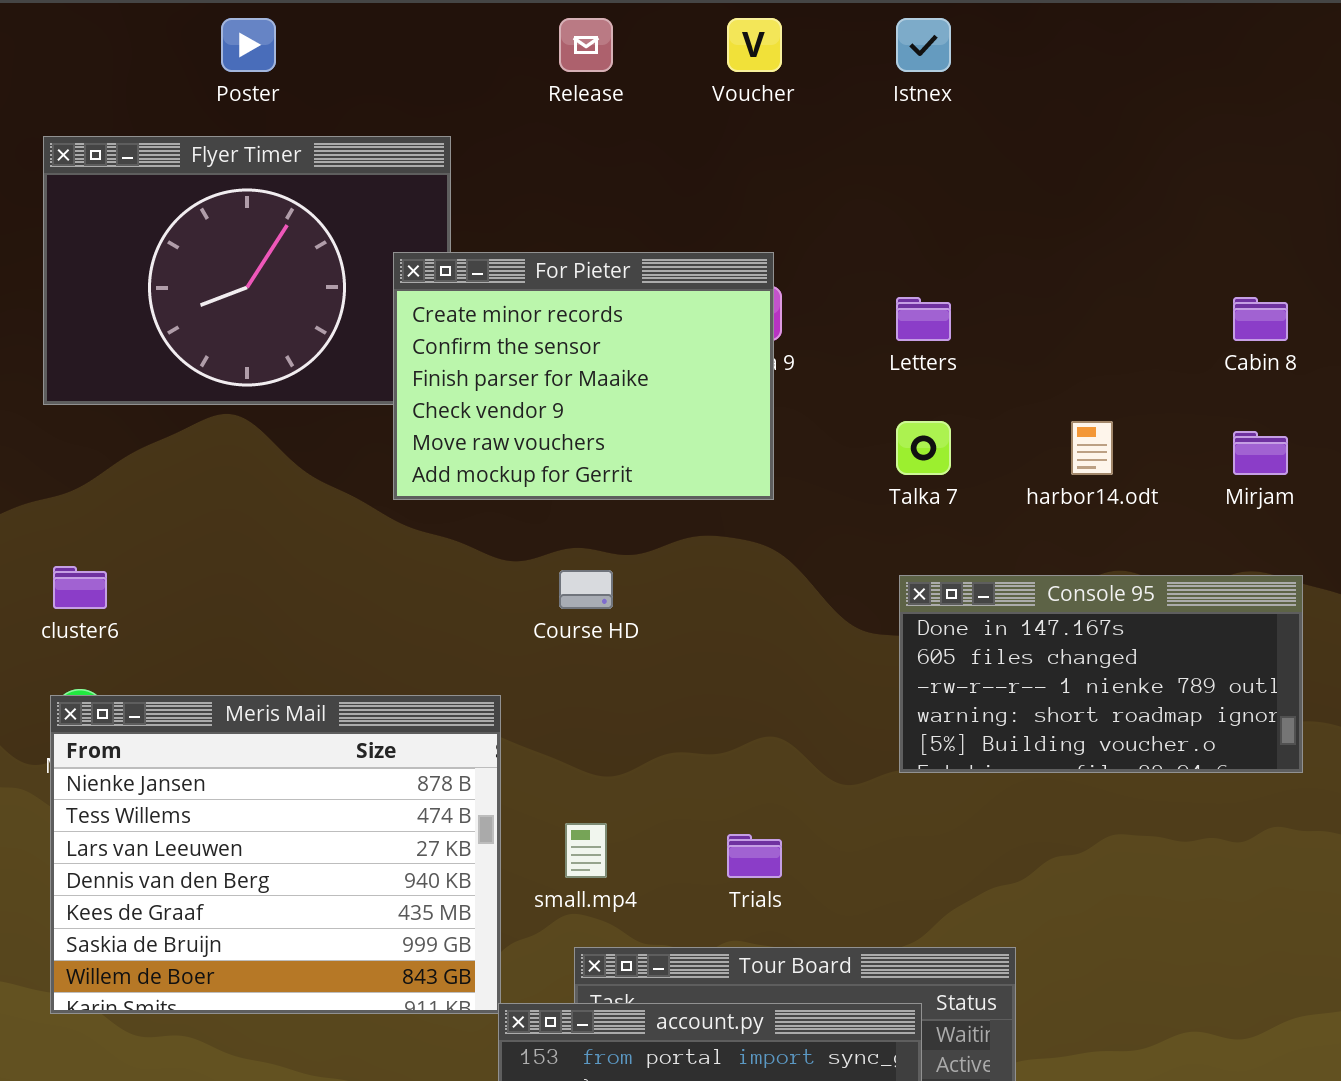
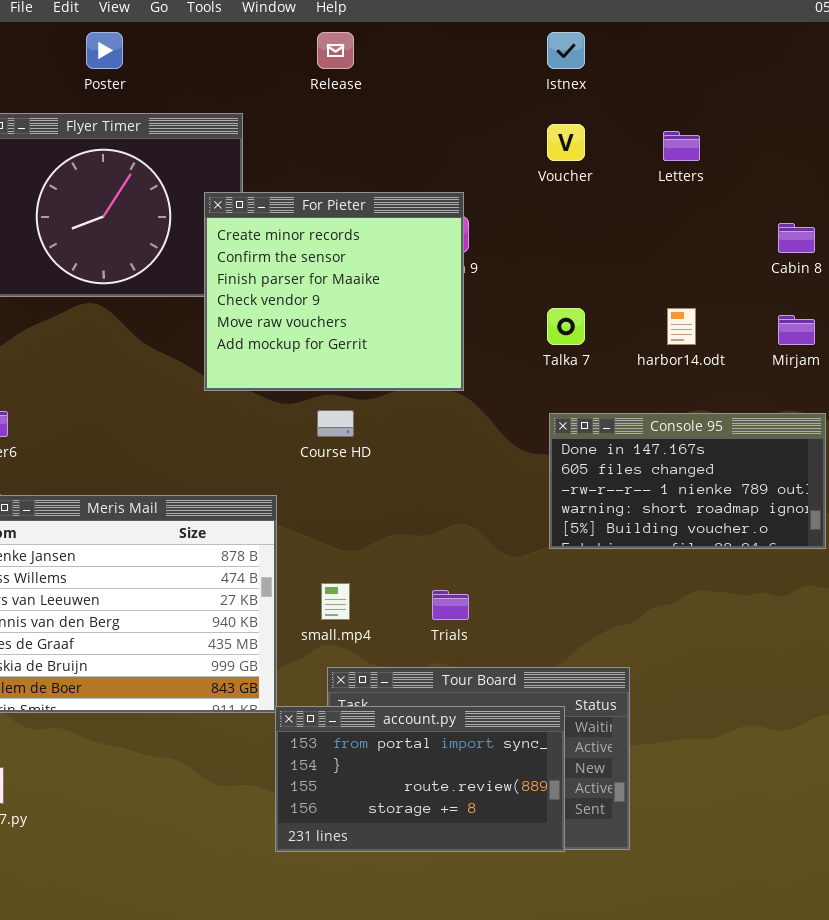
Voucher: [727,18,782,72] -> [547,124,585,161], moved
For Pieter: [393,252,774,500] -> [204,192,464,391], resized
Letters: [896,297,951,341] -> [663,131,700,161], moved

